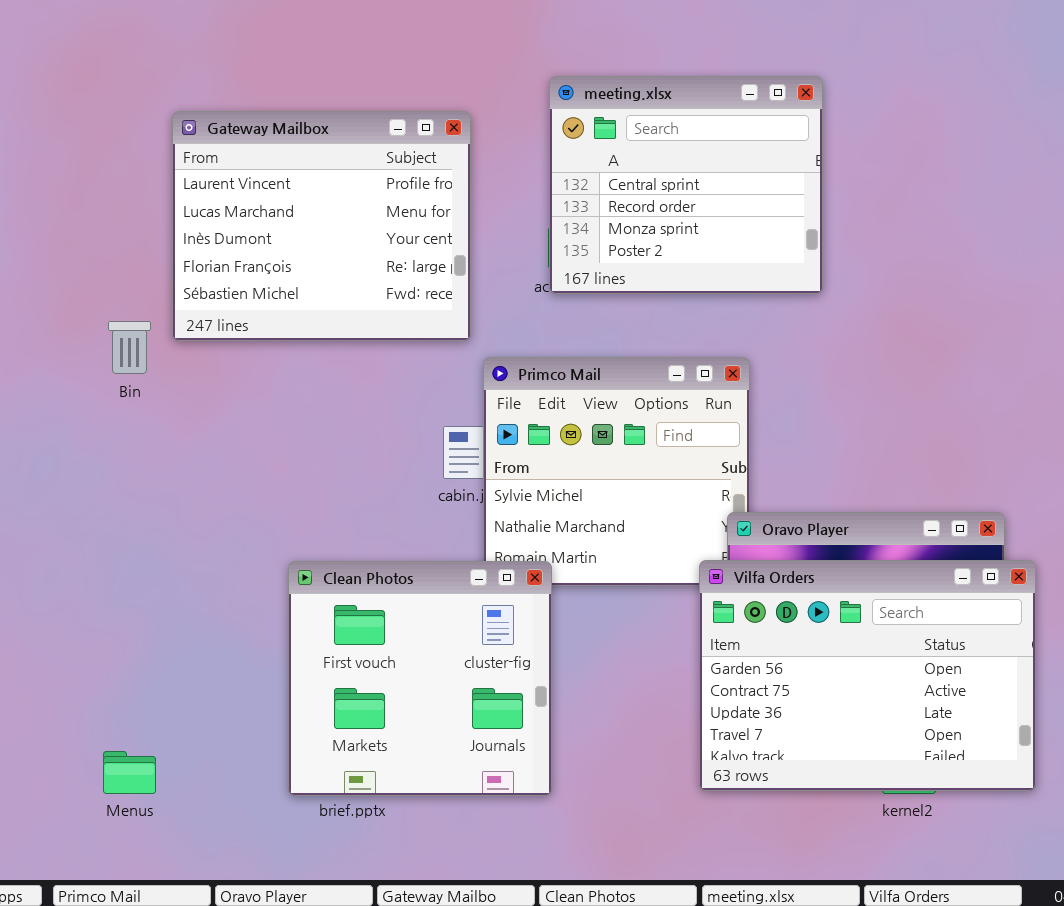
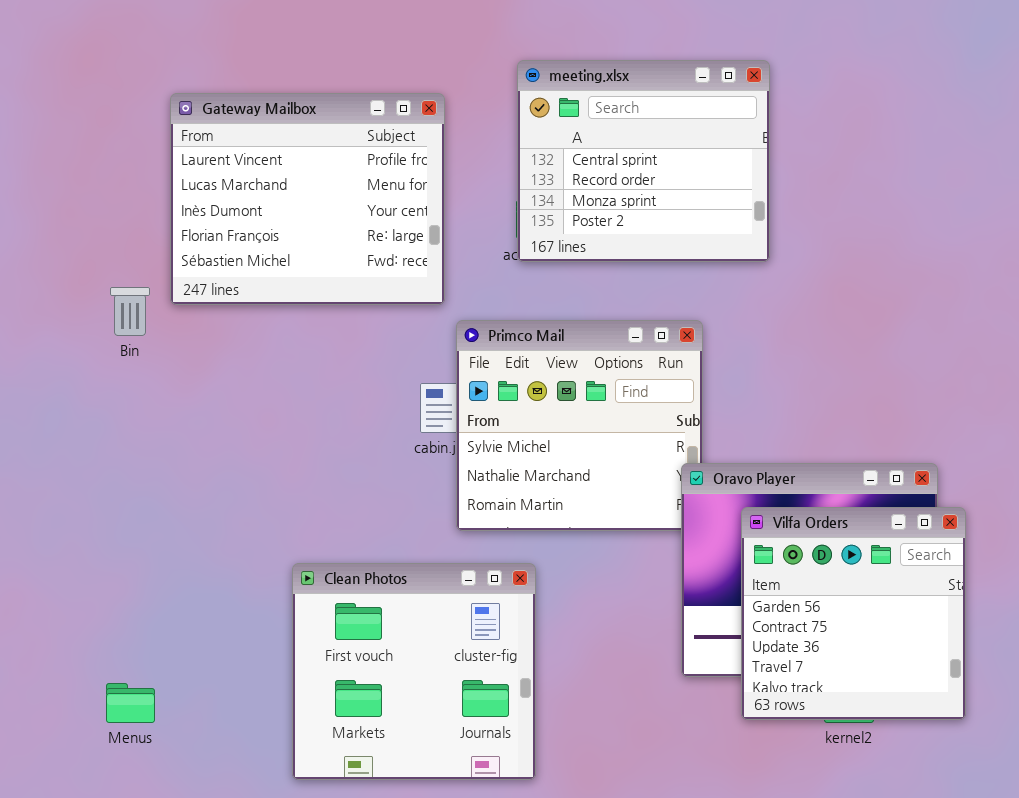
Vilfa Orders: [699,560,1036,791] -> [741,507,966,720], resized
Clean Photos: [288,561,552,796] -> [292,563,536,780], moved

